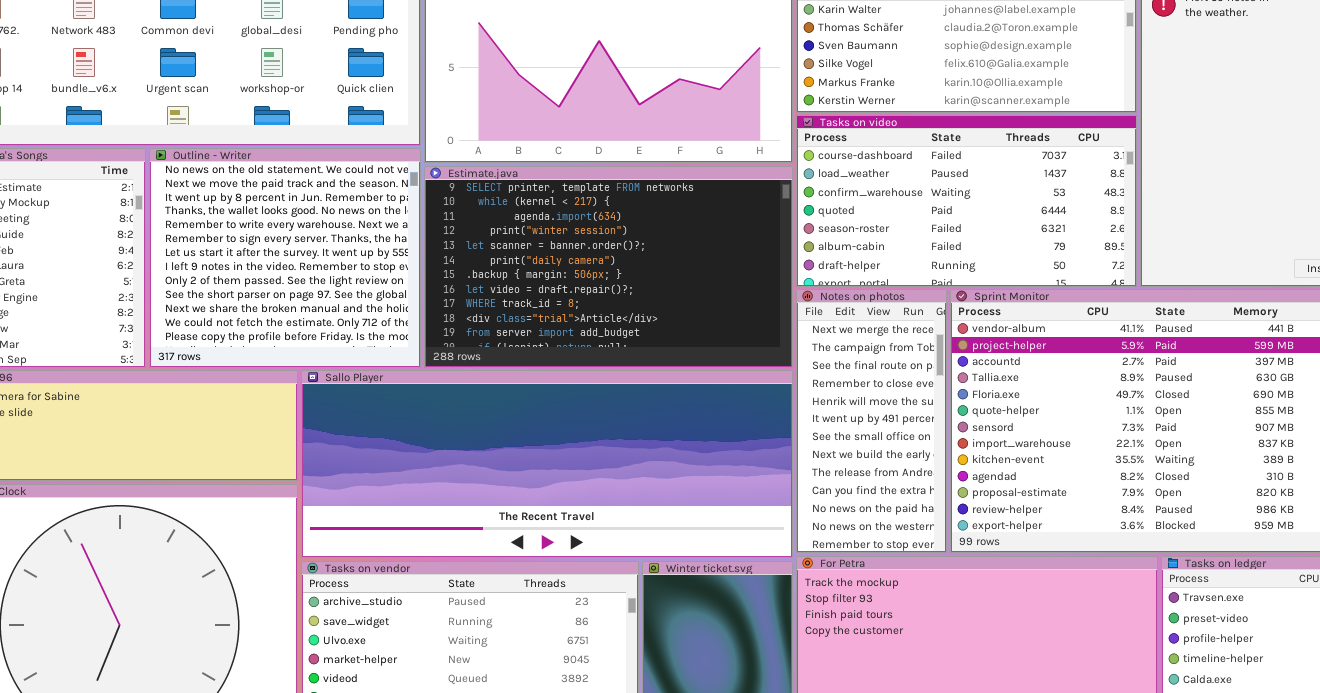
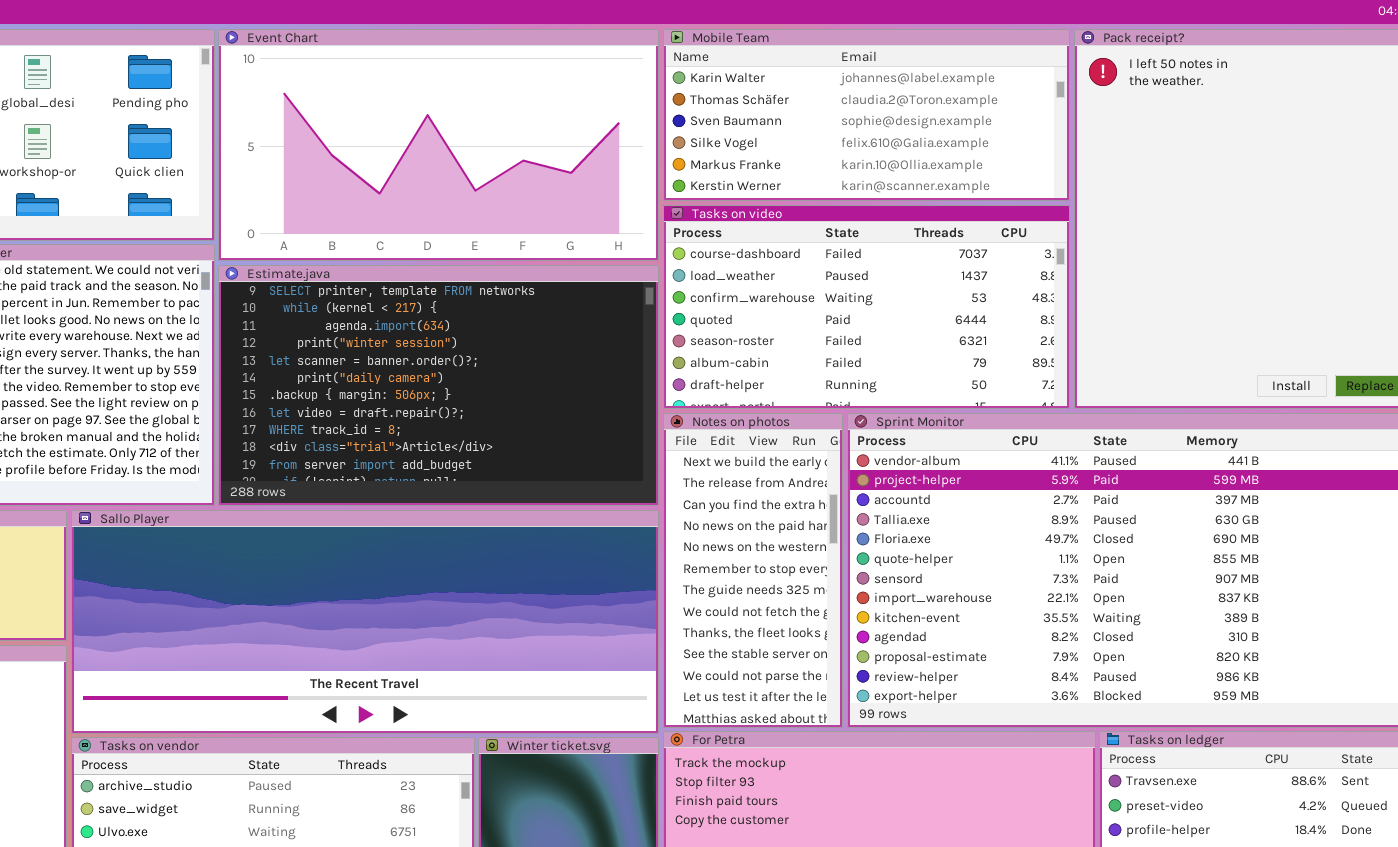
Notes on photos: [796,289,947,553] -> [663,413,843,728], scrolled down 7 rows

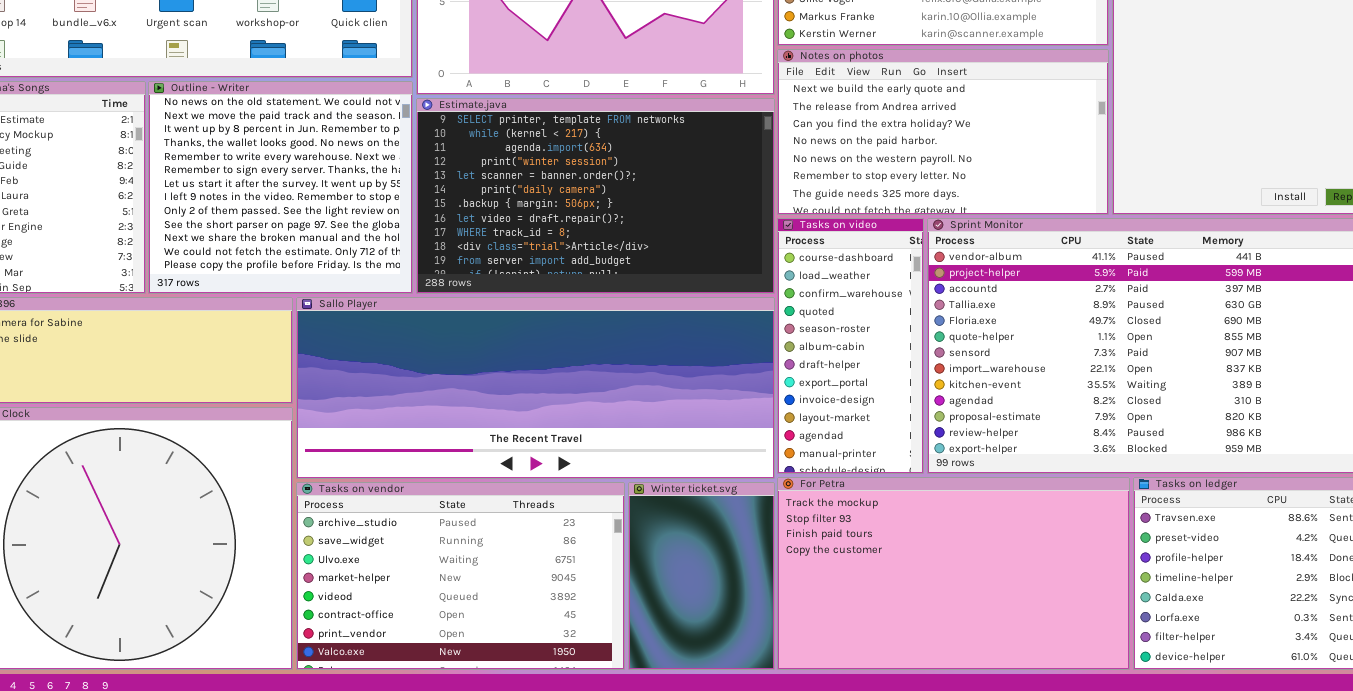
Tasks on video: [663,205,1070,409] -> [777,218,924,474], moved, resized
Notes on photos: [663,413,843,728] -> [777,49,1109,215], moved, resized

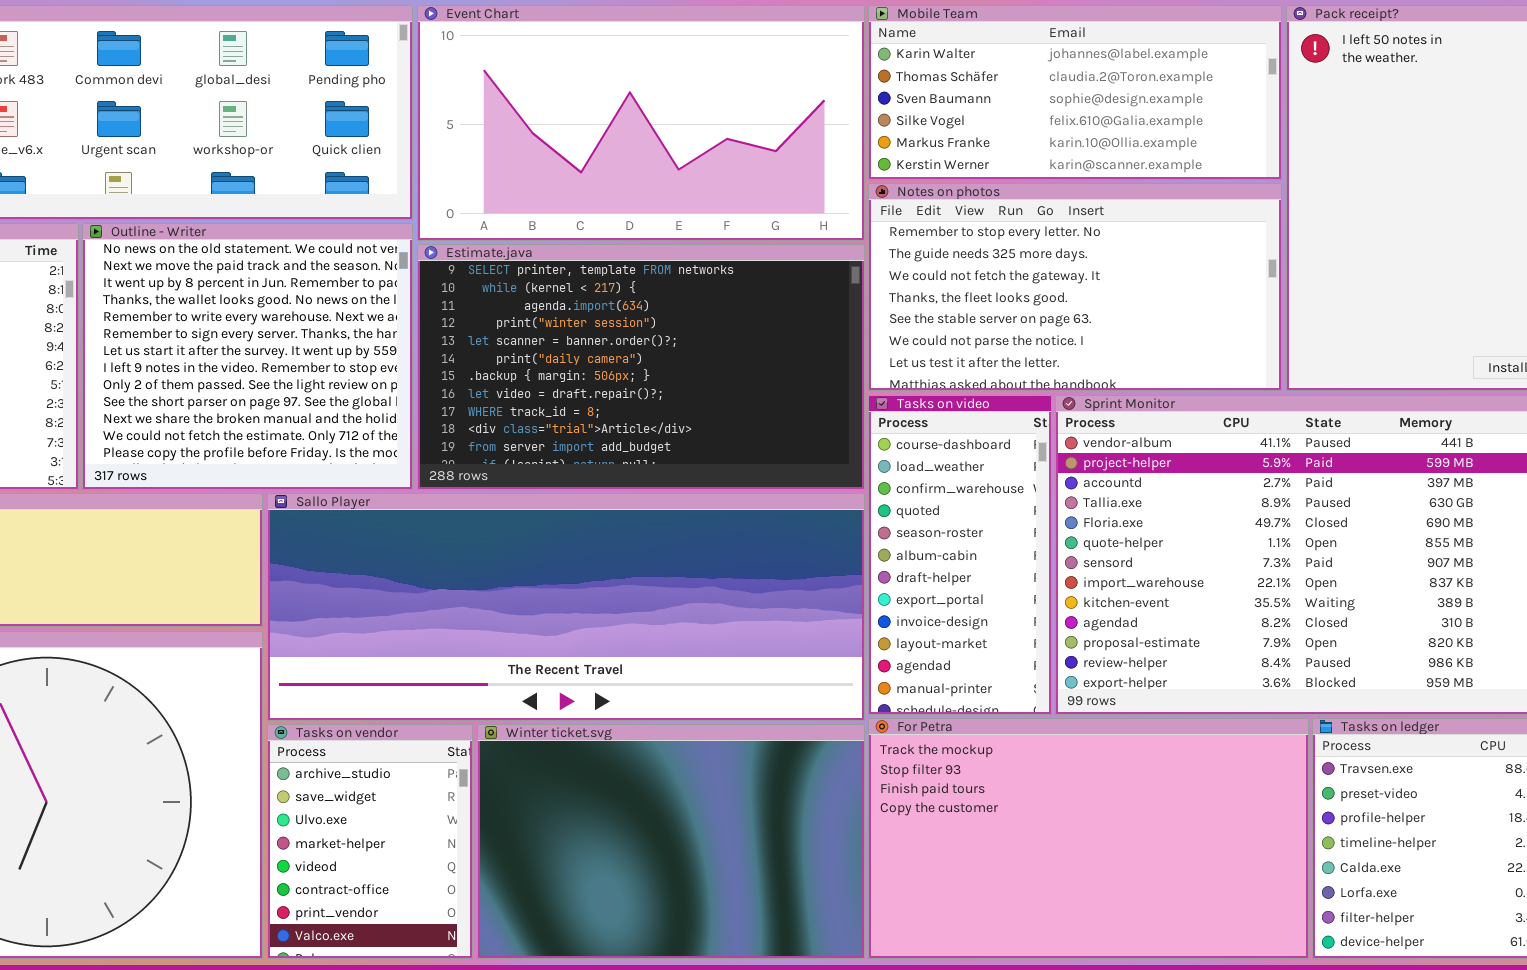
Notes on photos: [777,49,1109,215] -> [868,183,1282,391], scrolled down 5 rows
Tasks on vendor: [296,482,625,670] -> [267,724,473,959], resized
Winter ticket.svg: [628,482,775,670] -> [477,724,865,959], resized

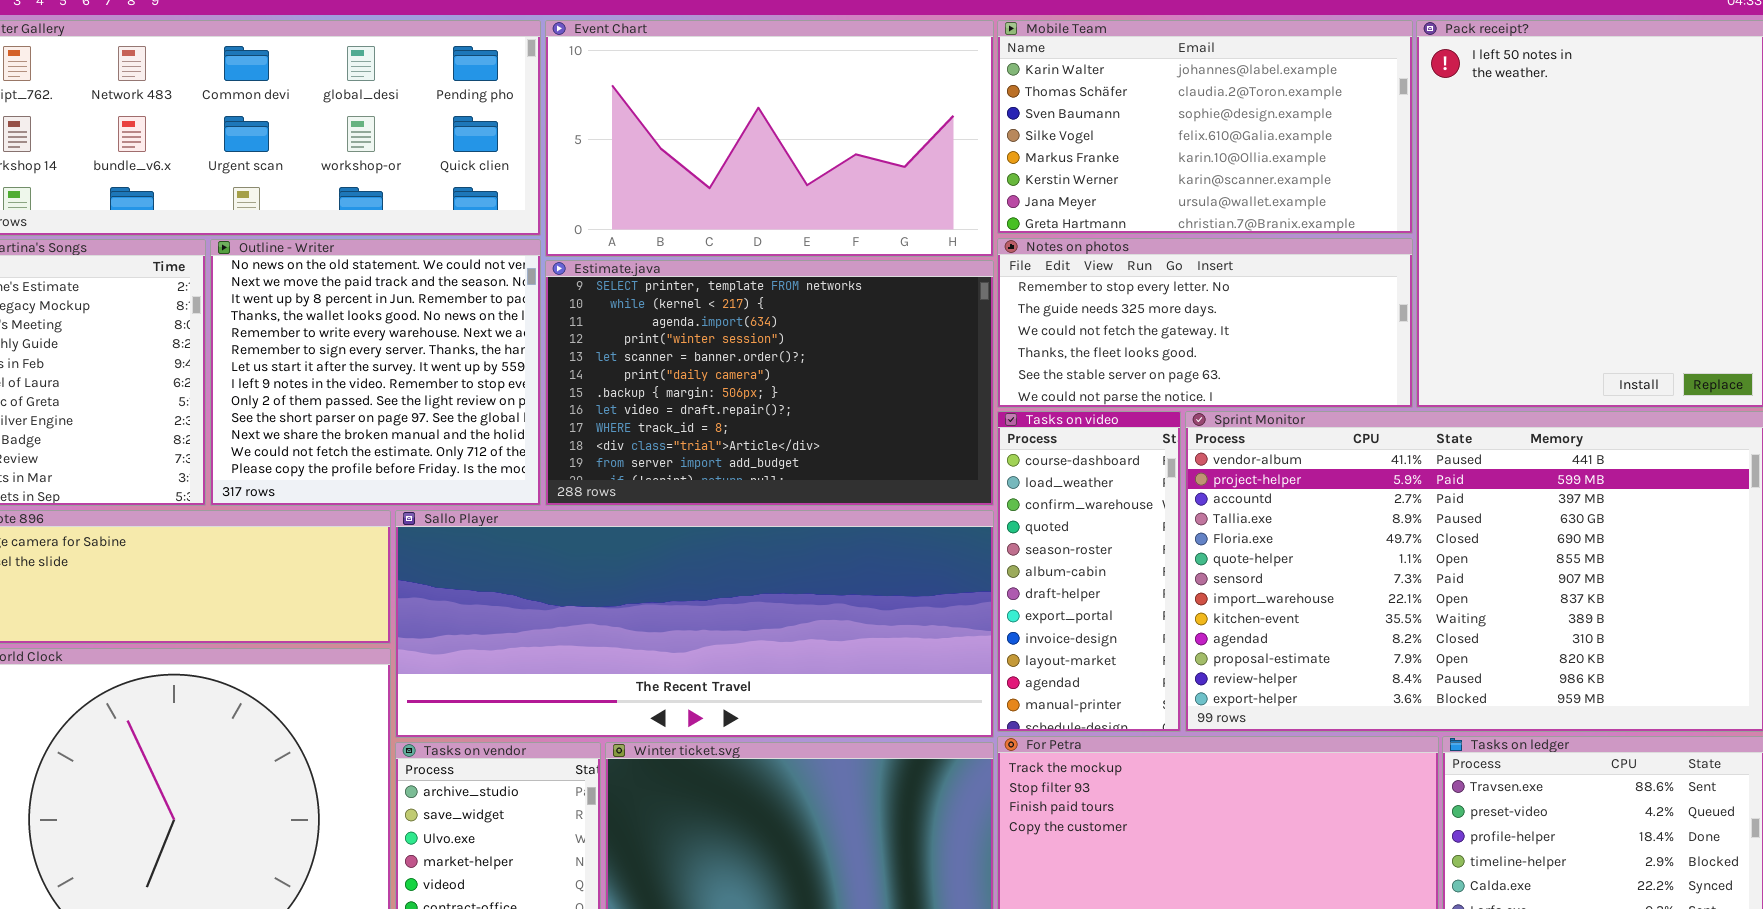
Mobile Team: [868,5,1282,180] -> [997,20,1413,234], resized
Notes on photos: [868,183,1282,391] -> [997,238,1413,408], resized

